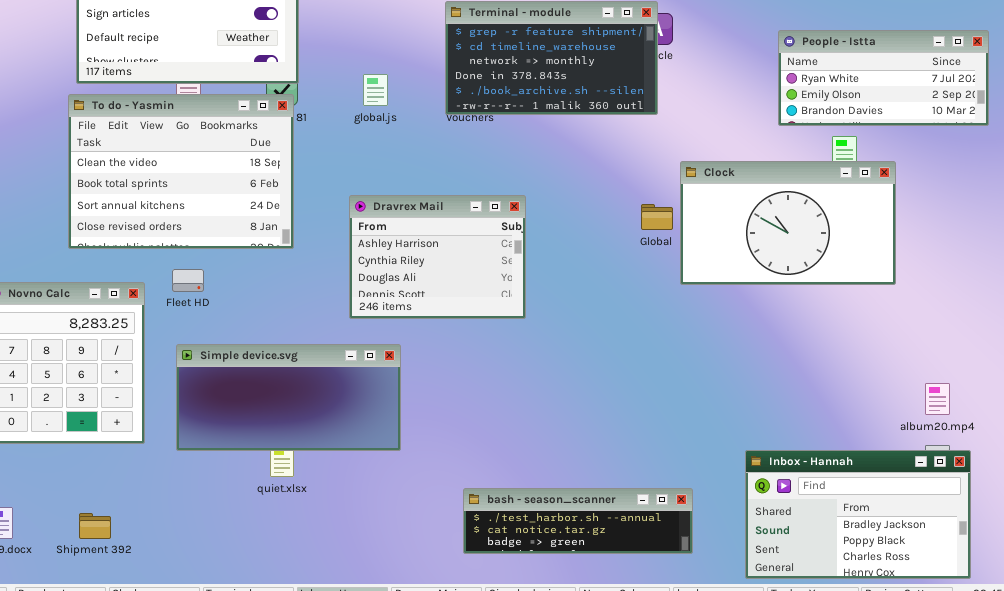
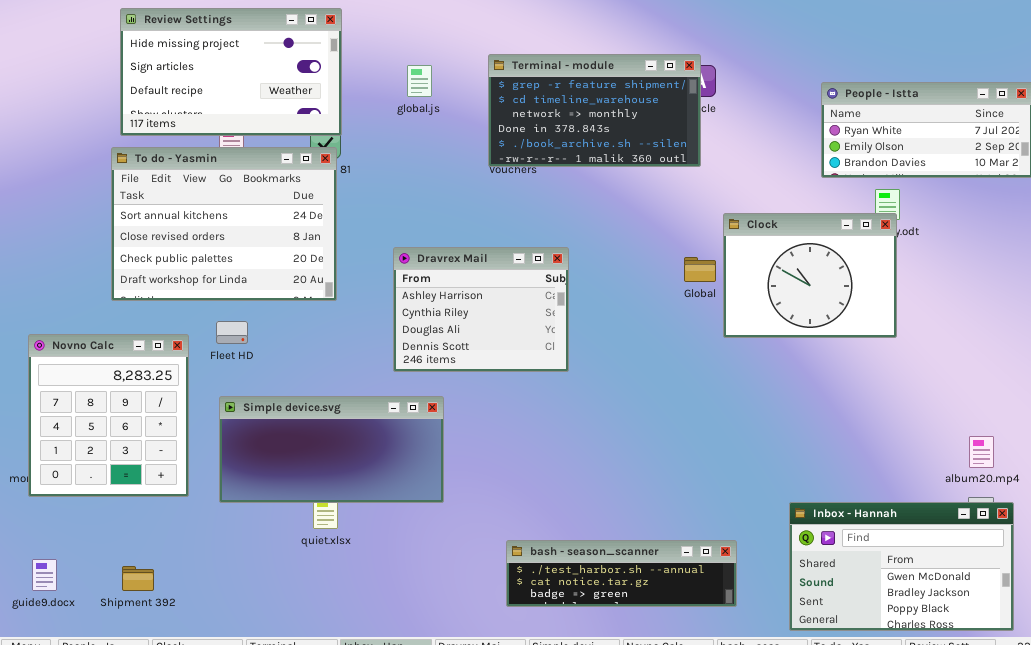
global.js: [363,74,388,106] -> [407,65,432,97], moved
To do - Yasmin: [68,94,294,249] -> [111,147,337,301], scrolled down 2 rows
Clock: [680,161,896,285] -> [723,213,897,338], resized
Inbox - Hannah: [745,450,971,579] -> [789,502,1014,631], scrolled up 1 row

